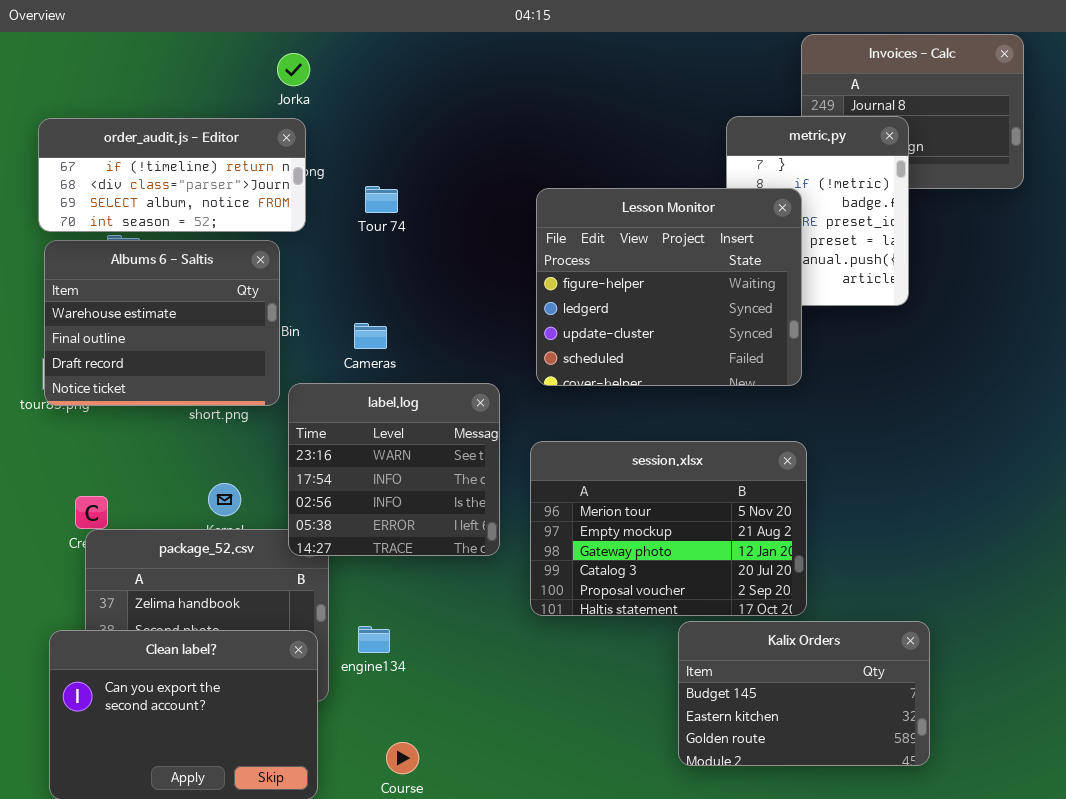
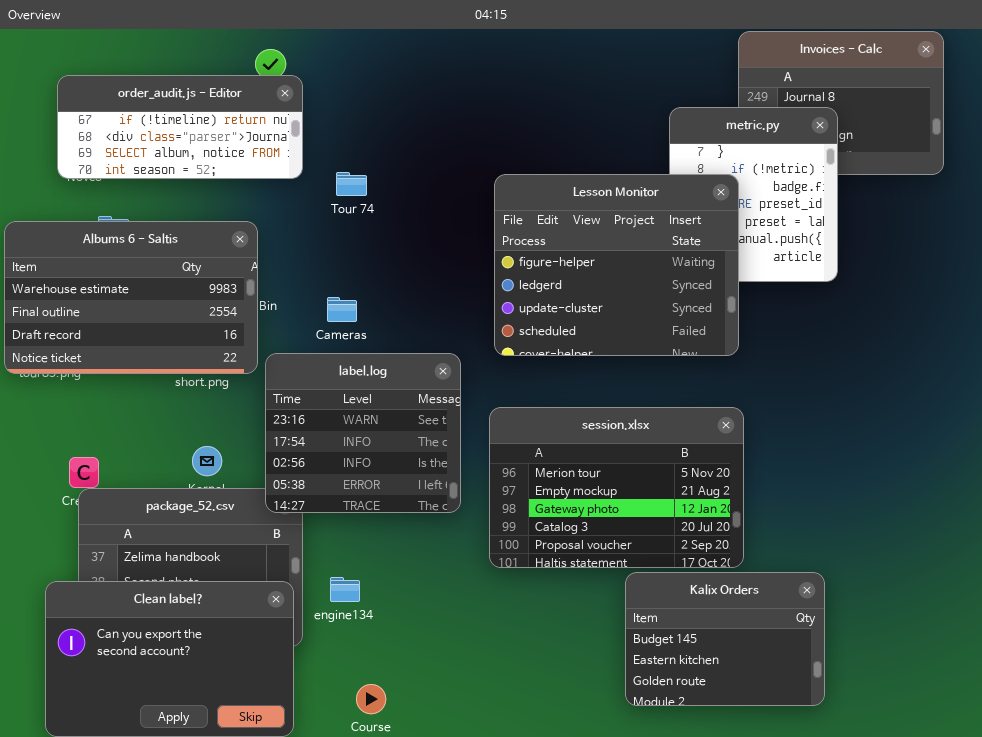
order_audit.js - Editor: [38,118,306,232] -> [57,75,303,179], moved
Albums 6 - Saltis: [44,240,280,406] -> [4,221,258,374], resized
Kalix Orders: [678,621,930,766] -> [625,572,825,706], resized

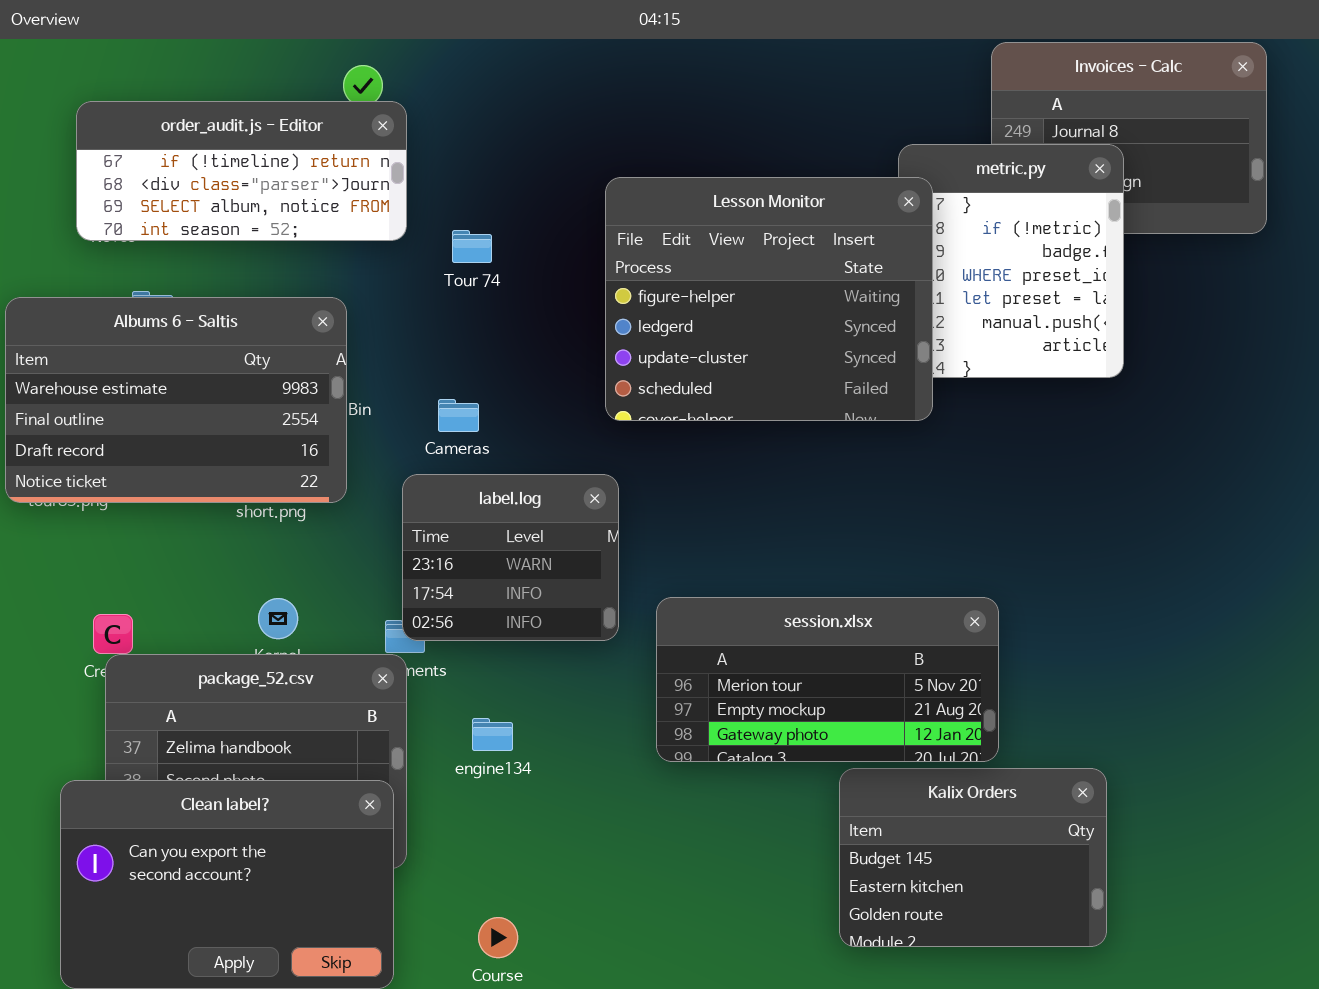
Lesson Monitor: [494,174,739,356] -> [605,177,933,421], moved
label.log: [265,353,461,513] -> [402,474,619,641], resized
session.xlsx: [489,407,744,568] -> [656,597,999,762], resized
engine134: [330,577,360,602] -> [472,718,513,751], moved

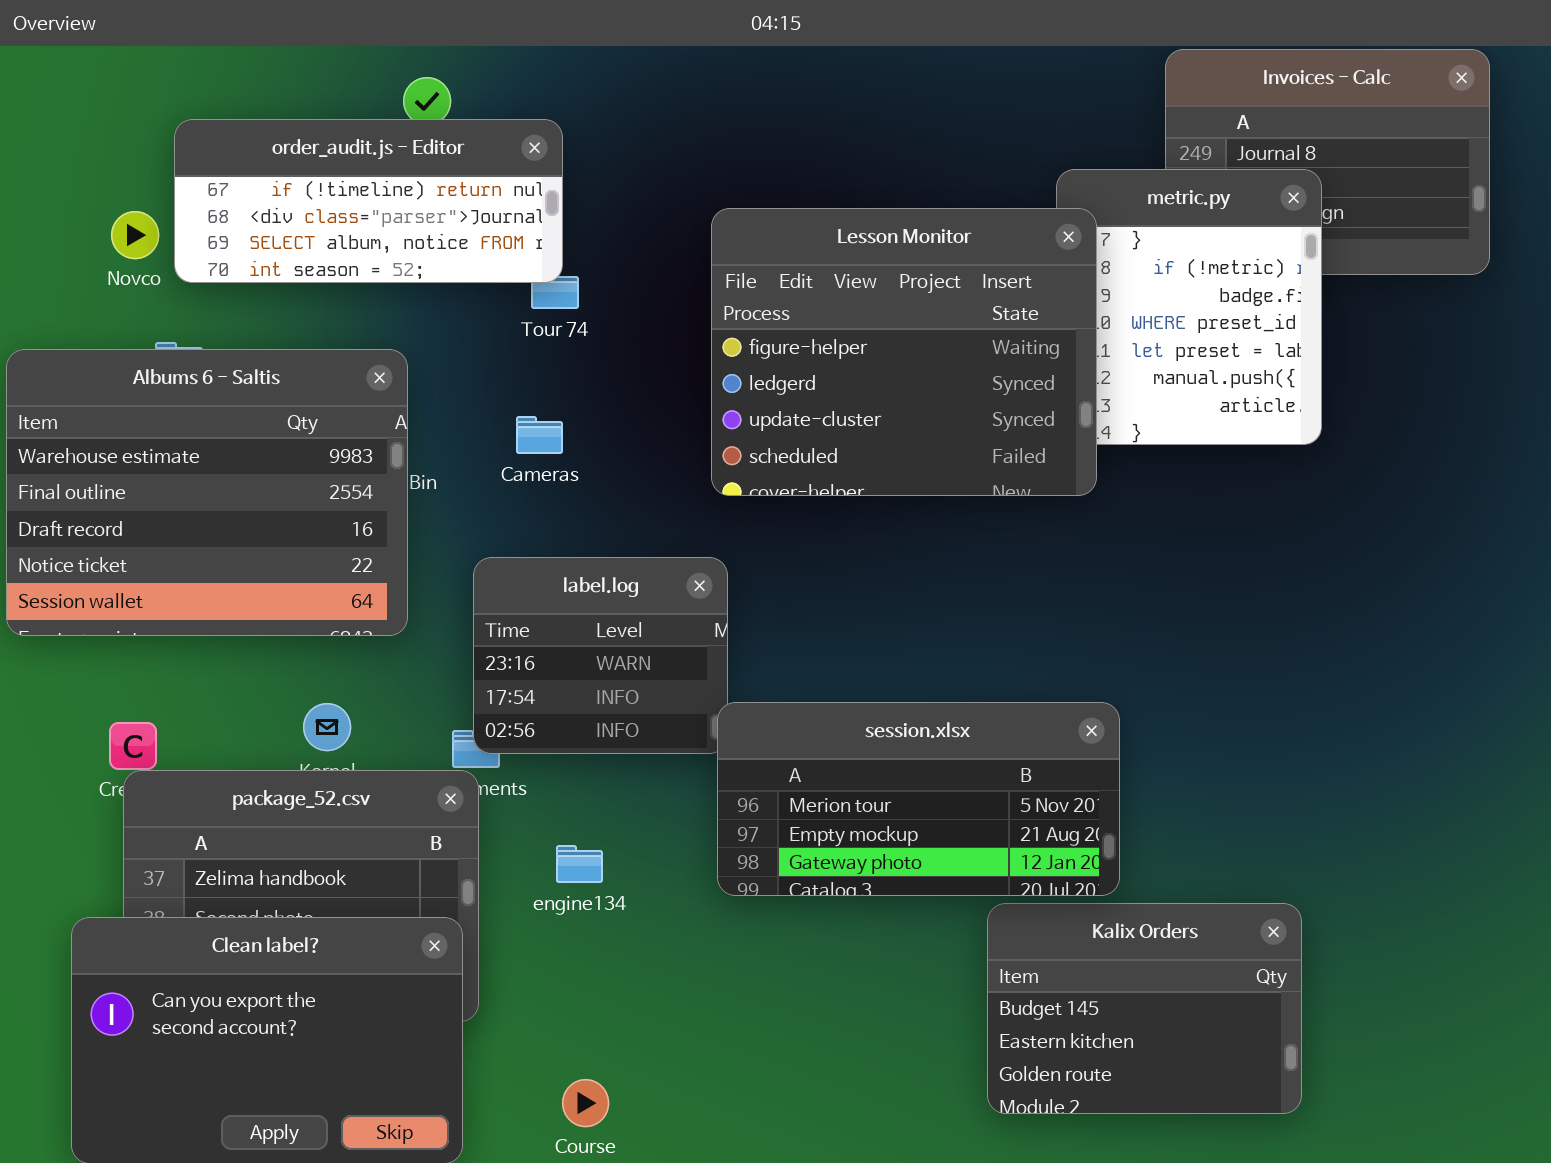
order_audit.js - Editor: [76,101,407,241] -> [174,119,563,283], moved
Albums 6 - Saltis: [5,297,347,503] -> [6,349,408,636], resized
Cameras: [438,399,479,432] -> [516,416,563,454], moved
session.xlsx: [656,597,999,762] -> [717,702,1120,896], moved

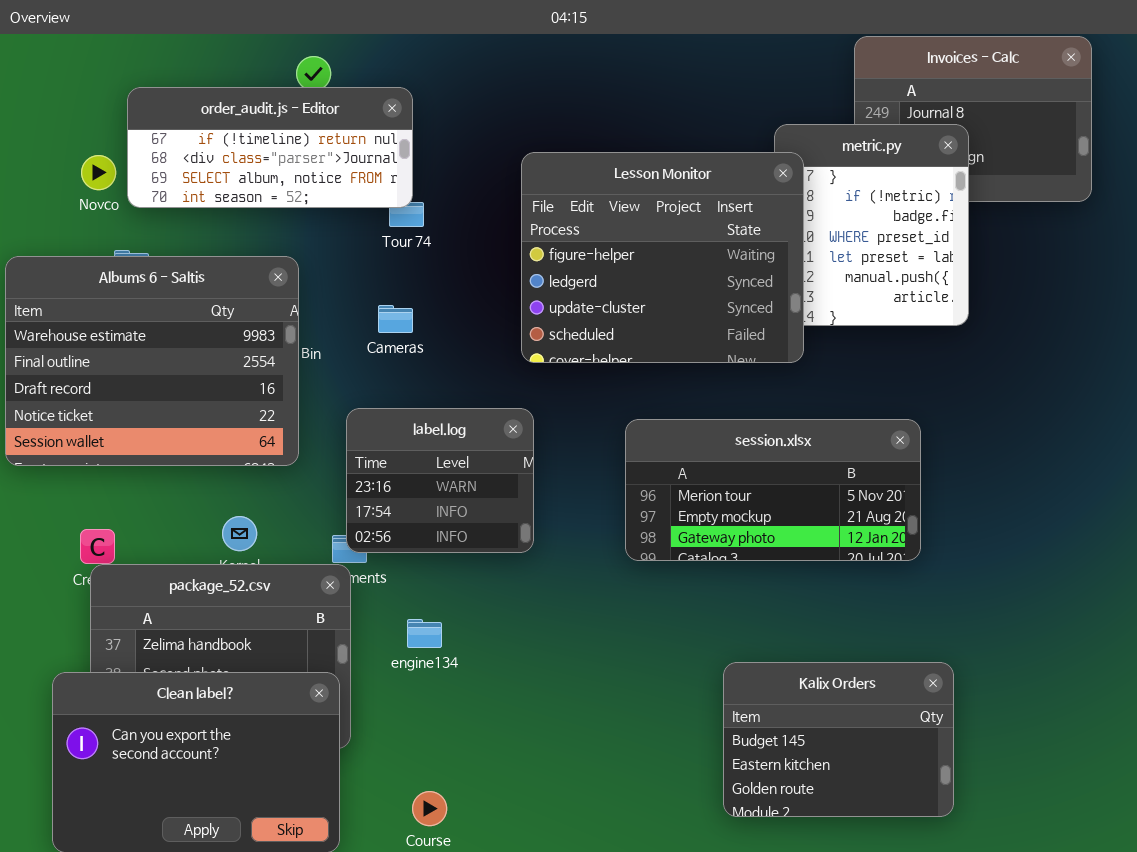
session.xlsx: [717,702,1120,896] -> [625,419,921,561], moved

